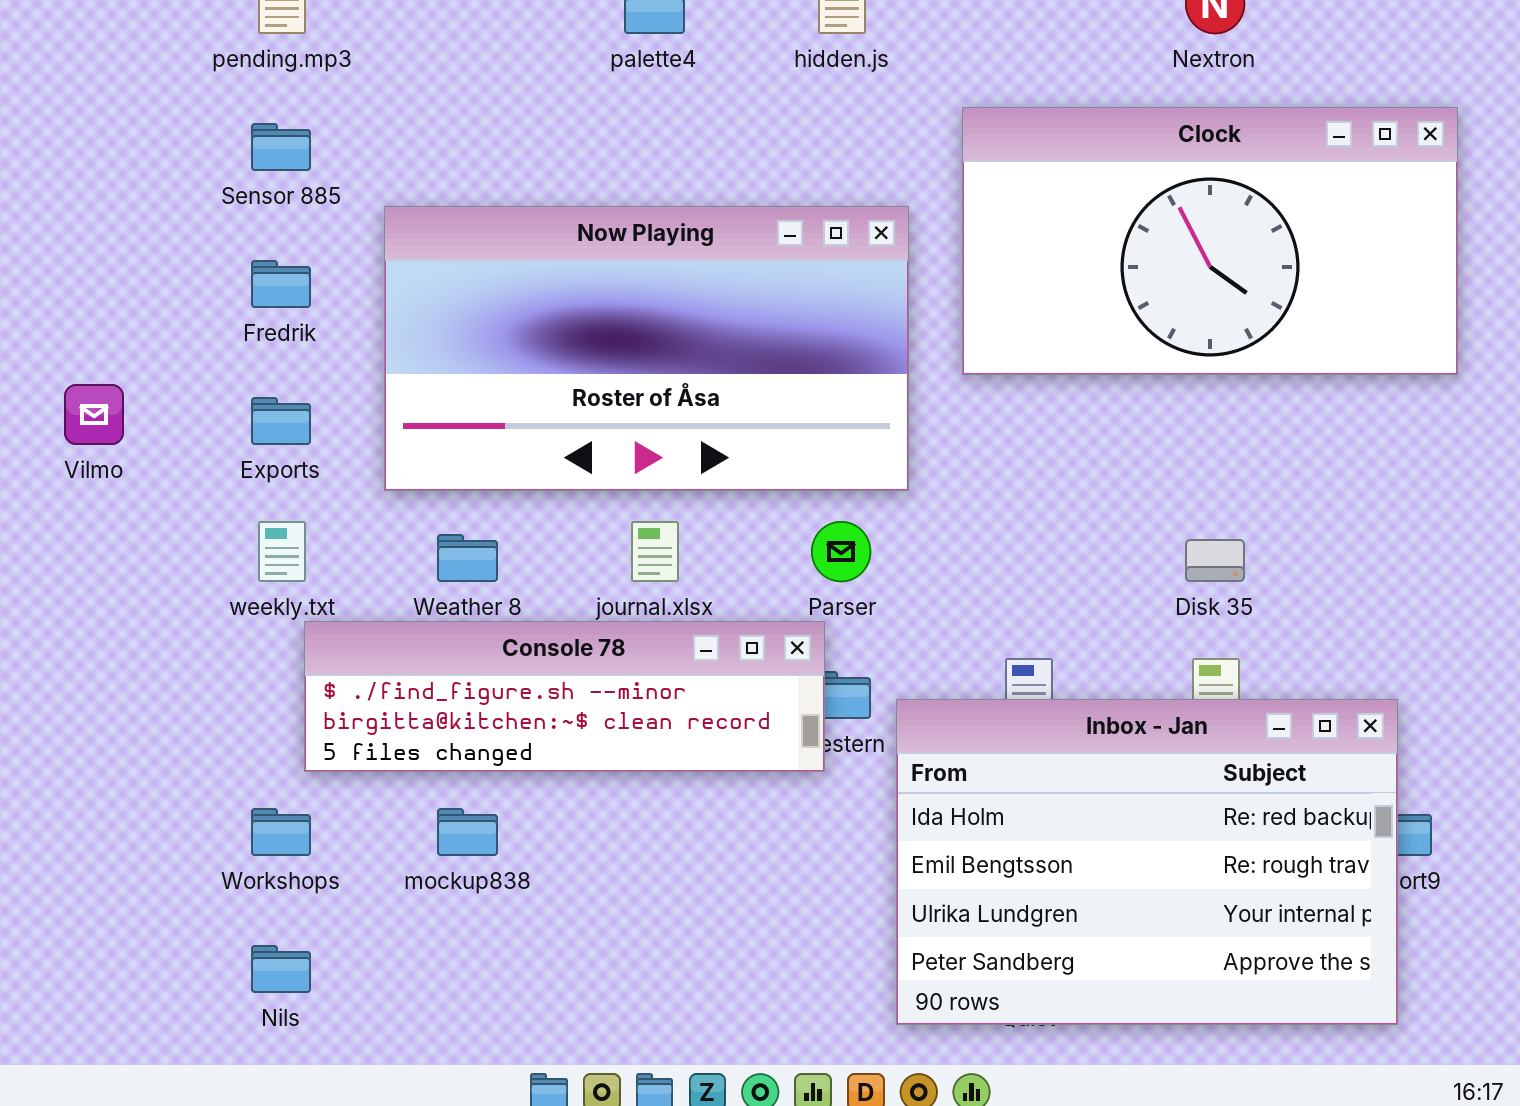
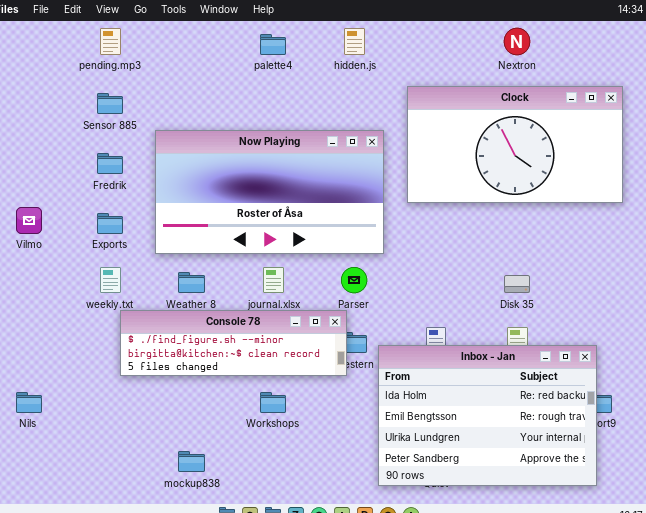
Workshops: [251,808,311,856] -> [260,392,286,413], moved
mockup838: [437,808,498,856] -> [178,451,205,472], moved
Nils: [251,945,311,993] -> [16,392,42,413], moved

